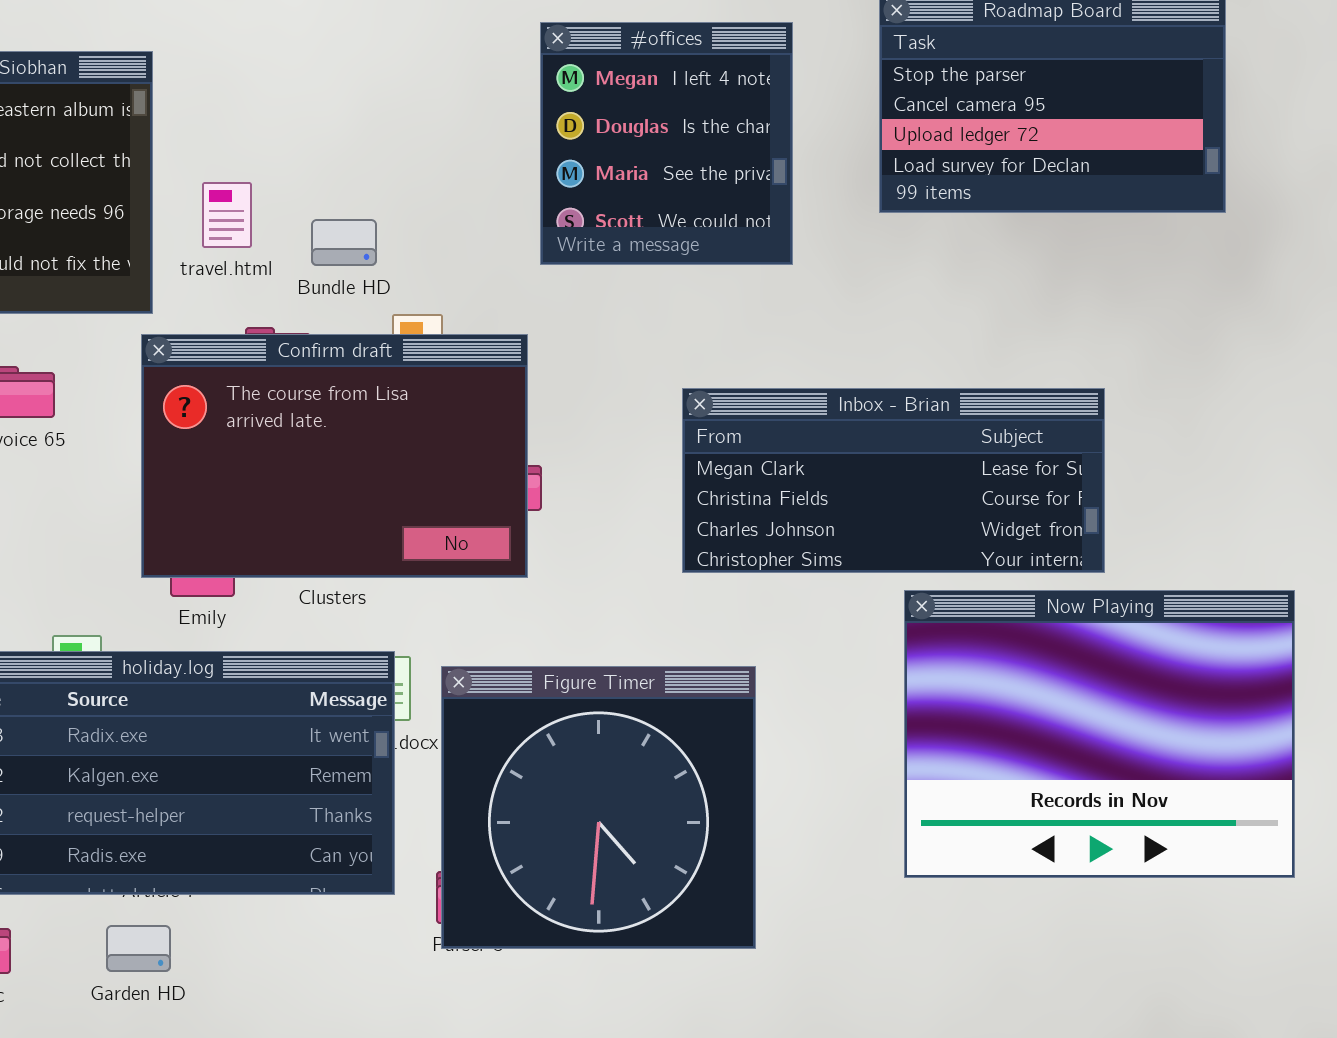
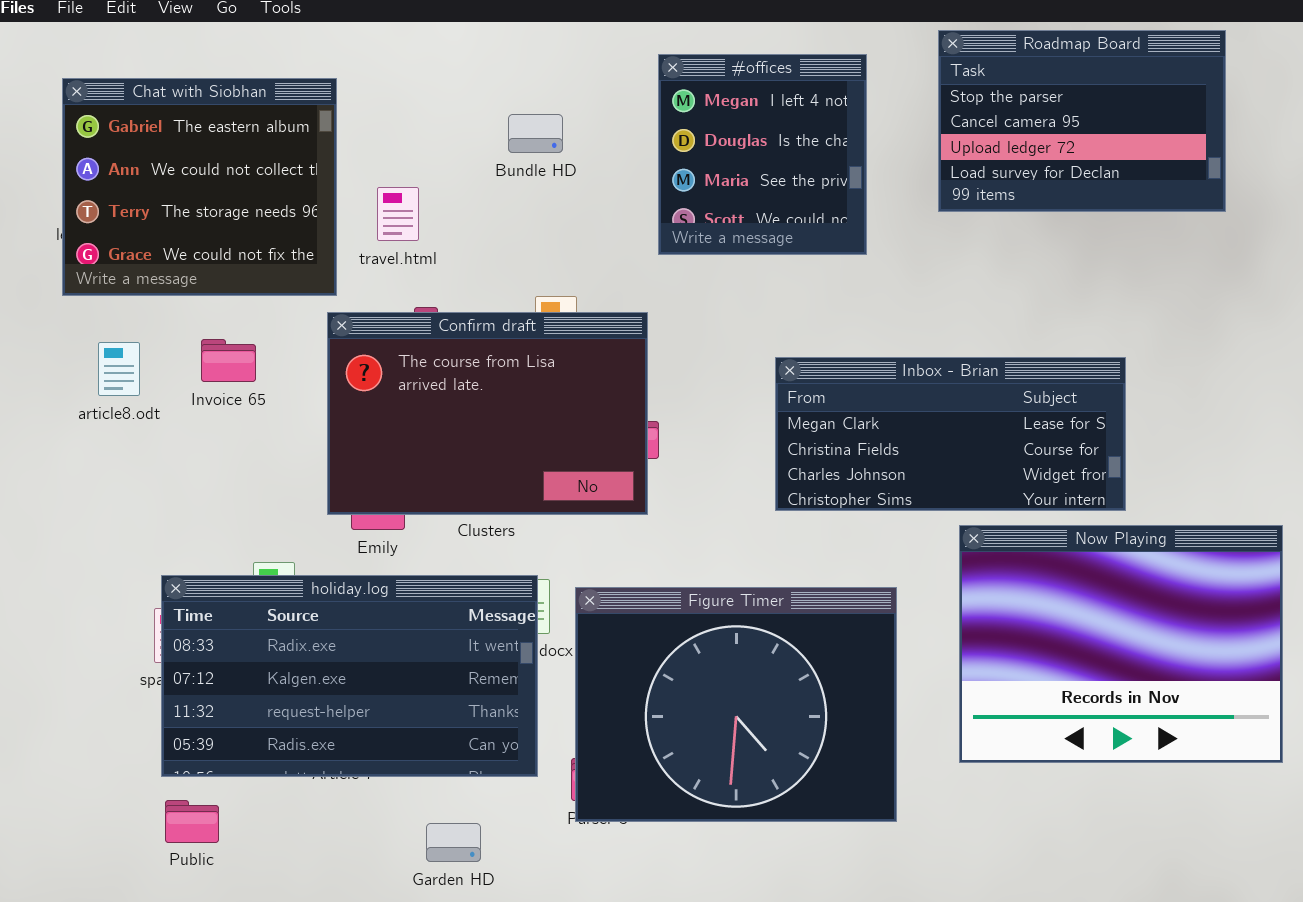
Bundle HD: [311,219,377,266] -> [508,114,563,153], moved
Figure Timer: [441,666,756,949] -> [575,587,897,822], resized
Garden HD: [106,925,171,972] -> [426,823,481,862], moved

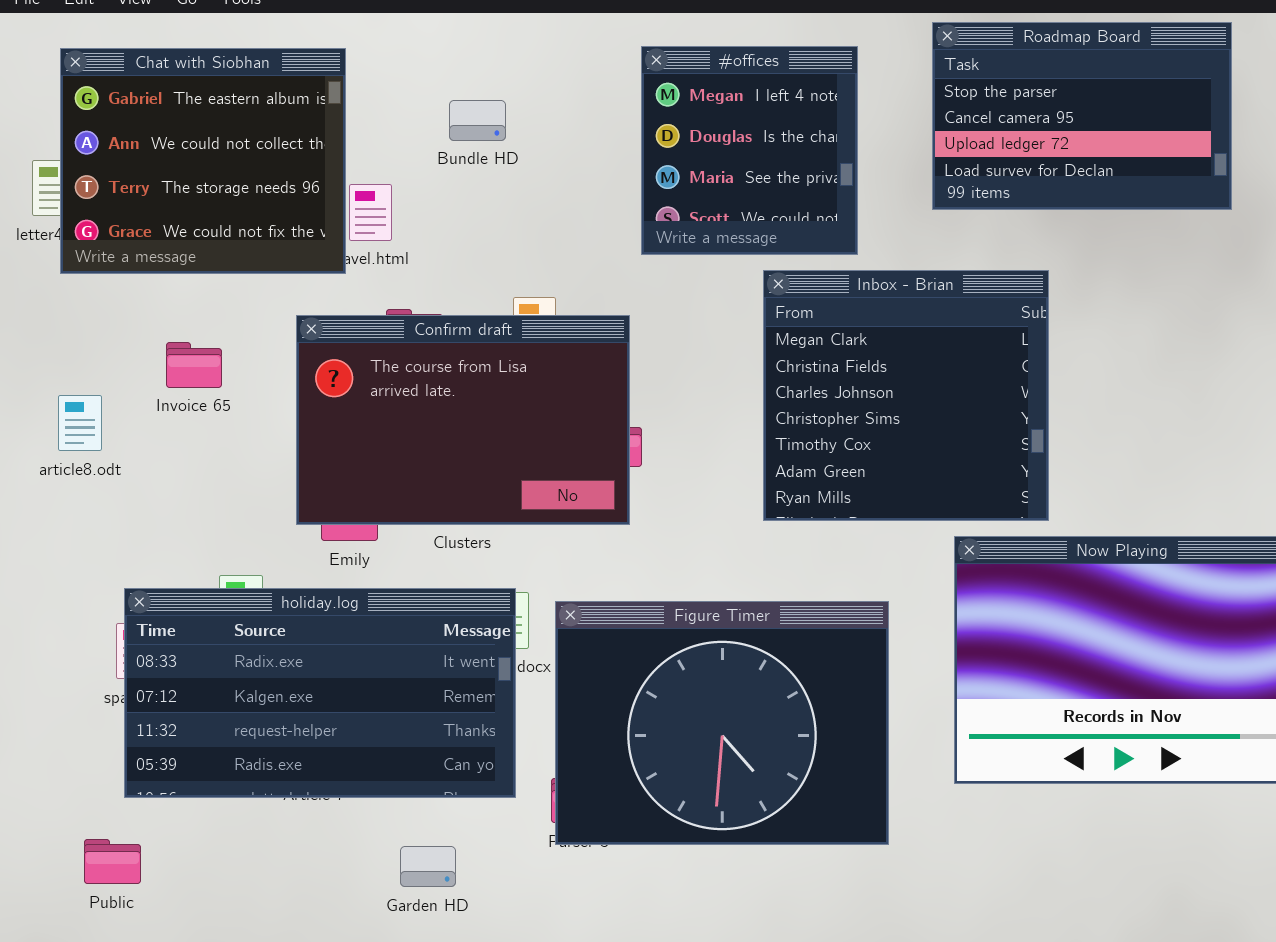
Chat with Siobhan: [62,78,337,296] -> [60,48,346,274], moved
Bundle HD: [508,114,563,153] -> [449,100,506,141], moved
article8.odt: [98,342,140,396] -> [58,395,102,451], moved
Inbox - Brian: [775,357,1126,511] -> [763,270,1049,521], resized
Public: [165,800,219,843] -> [84,839,141,884], moved

